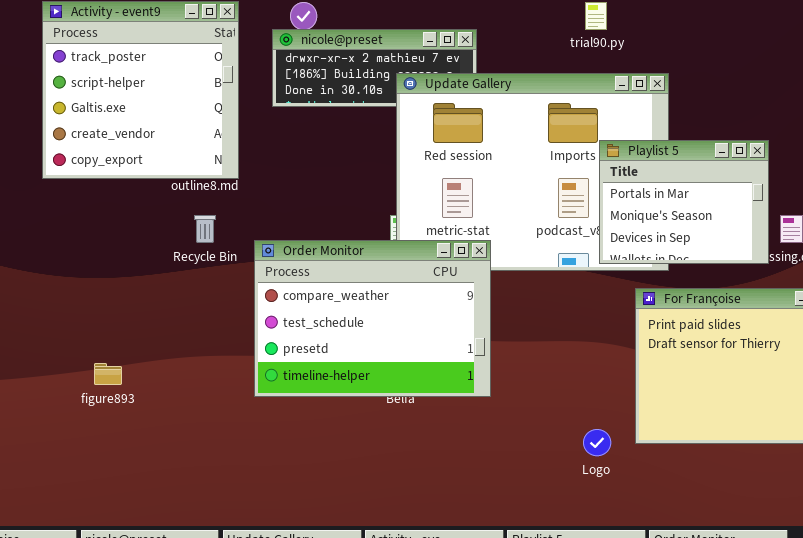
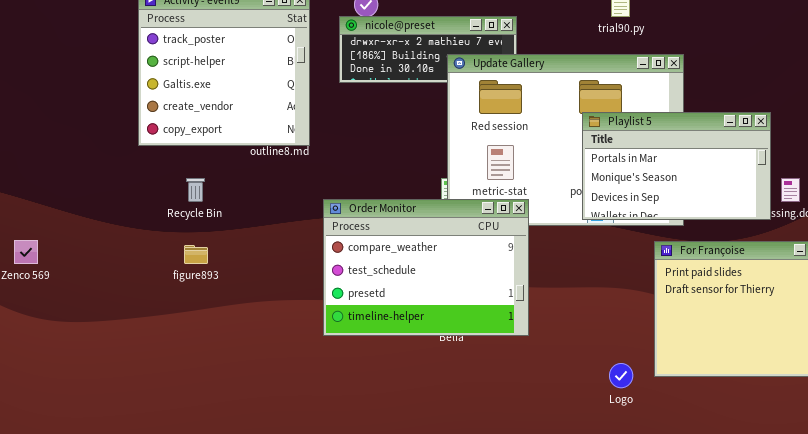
Playlist 5: [599,140,769,264] -> [582,112,771,220], resized
Recycle Bin: [194,215,216,243] -> [186,178,205,202], moved
figure893: [94,363,122,385] -> [184,245,208,264], moved

